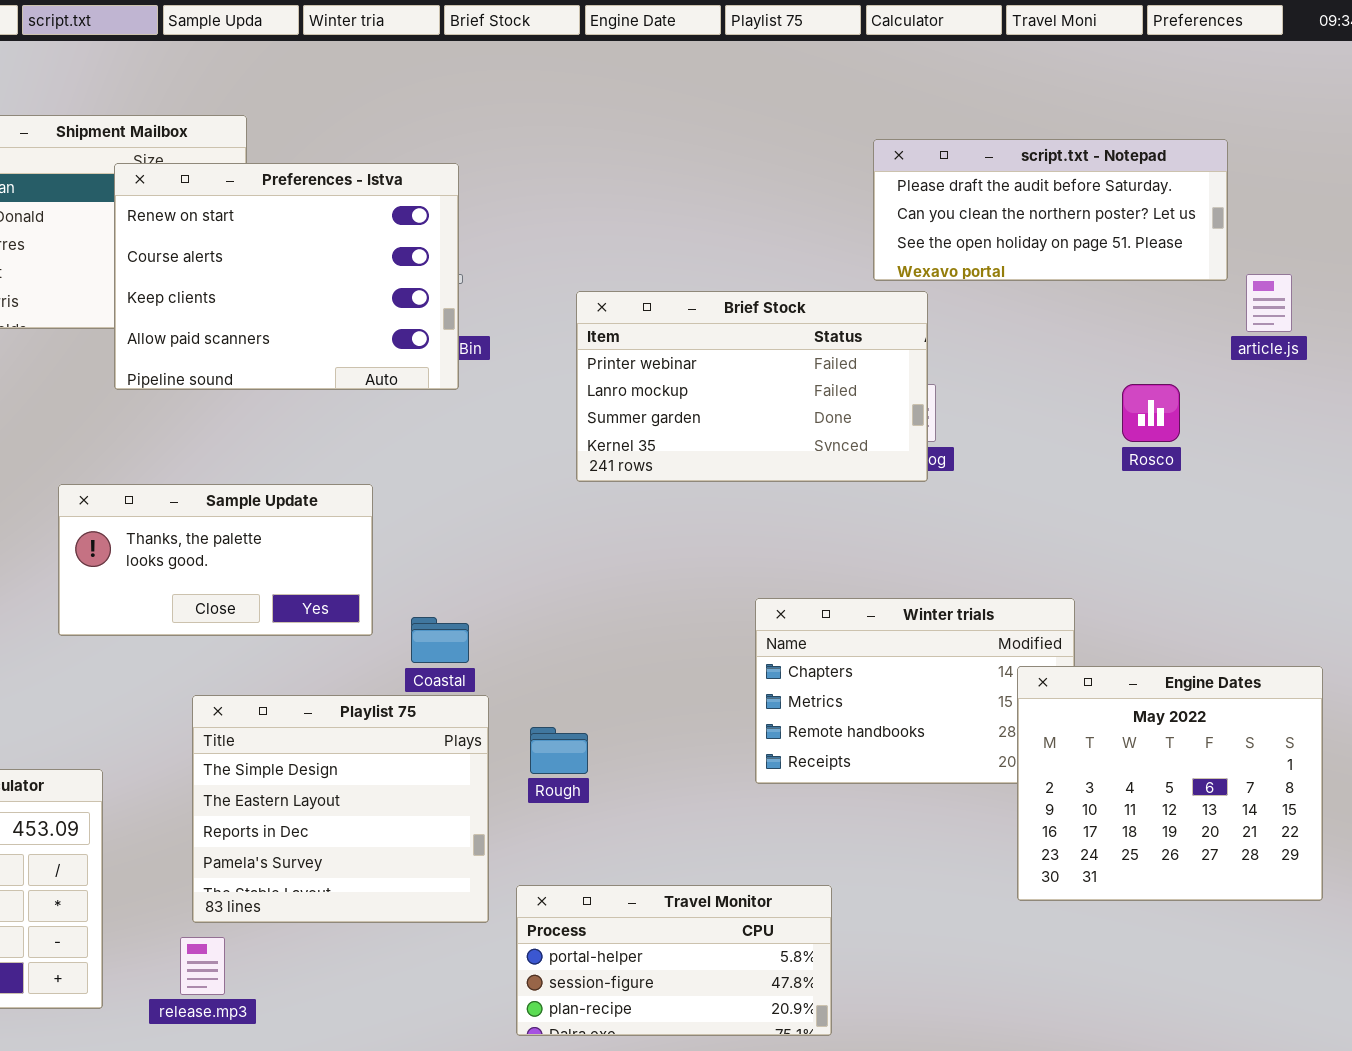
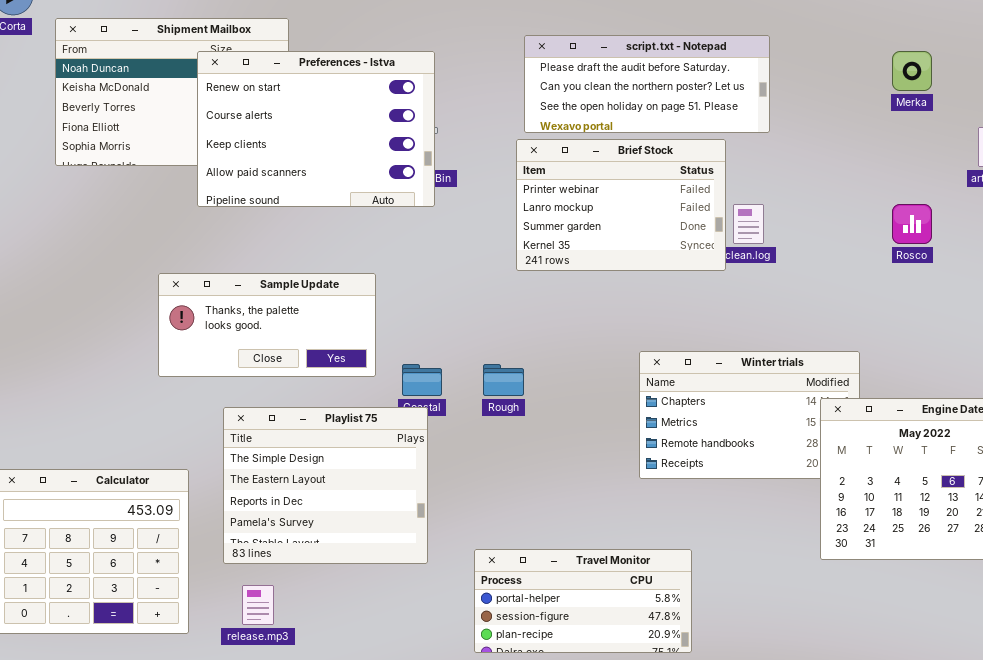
script.txt - Notepad: [873,139,1228,281] -> [524,35,770,133], moved
Brief Stock: [576,291,928,482] -> [516,139,726,271], resized
Playlist 75: [192,695,489,923] -> [223,407,428,564], moved
Rough: [530,727,588,774] -> [483,364,524,396], moved

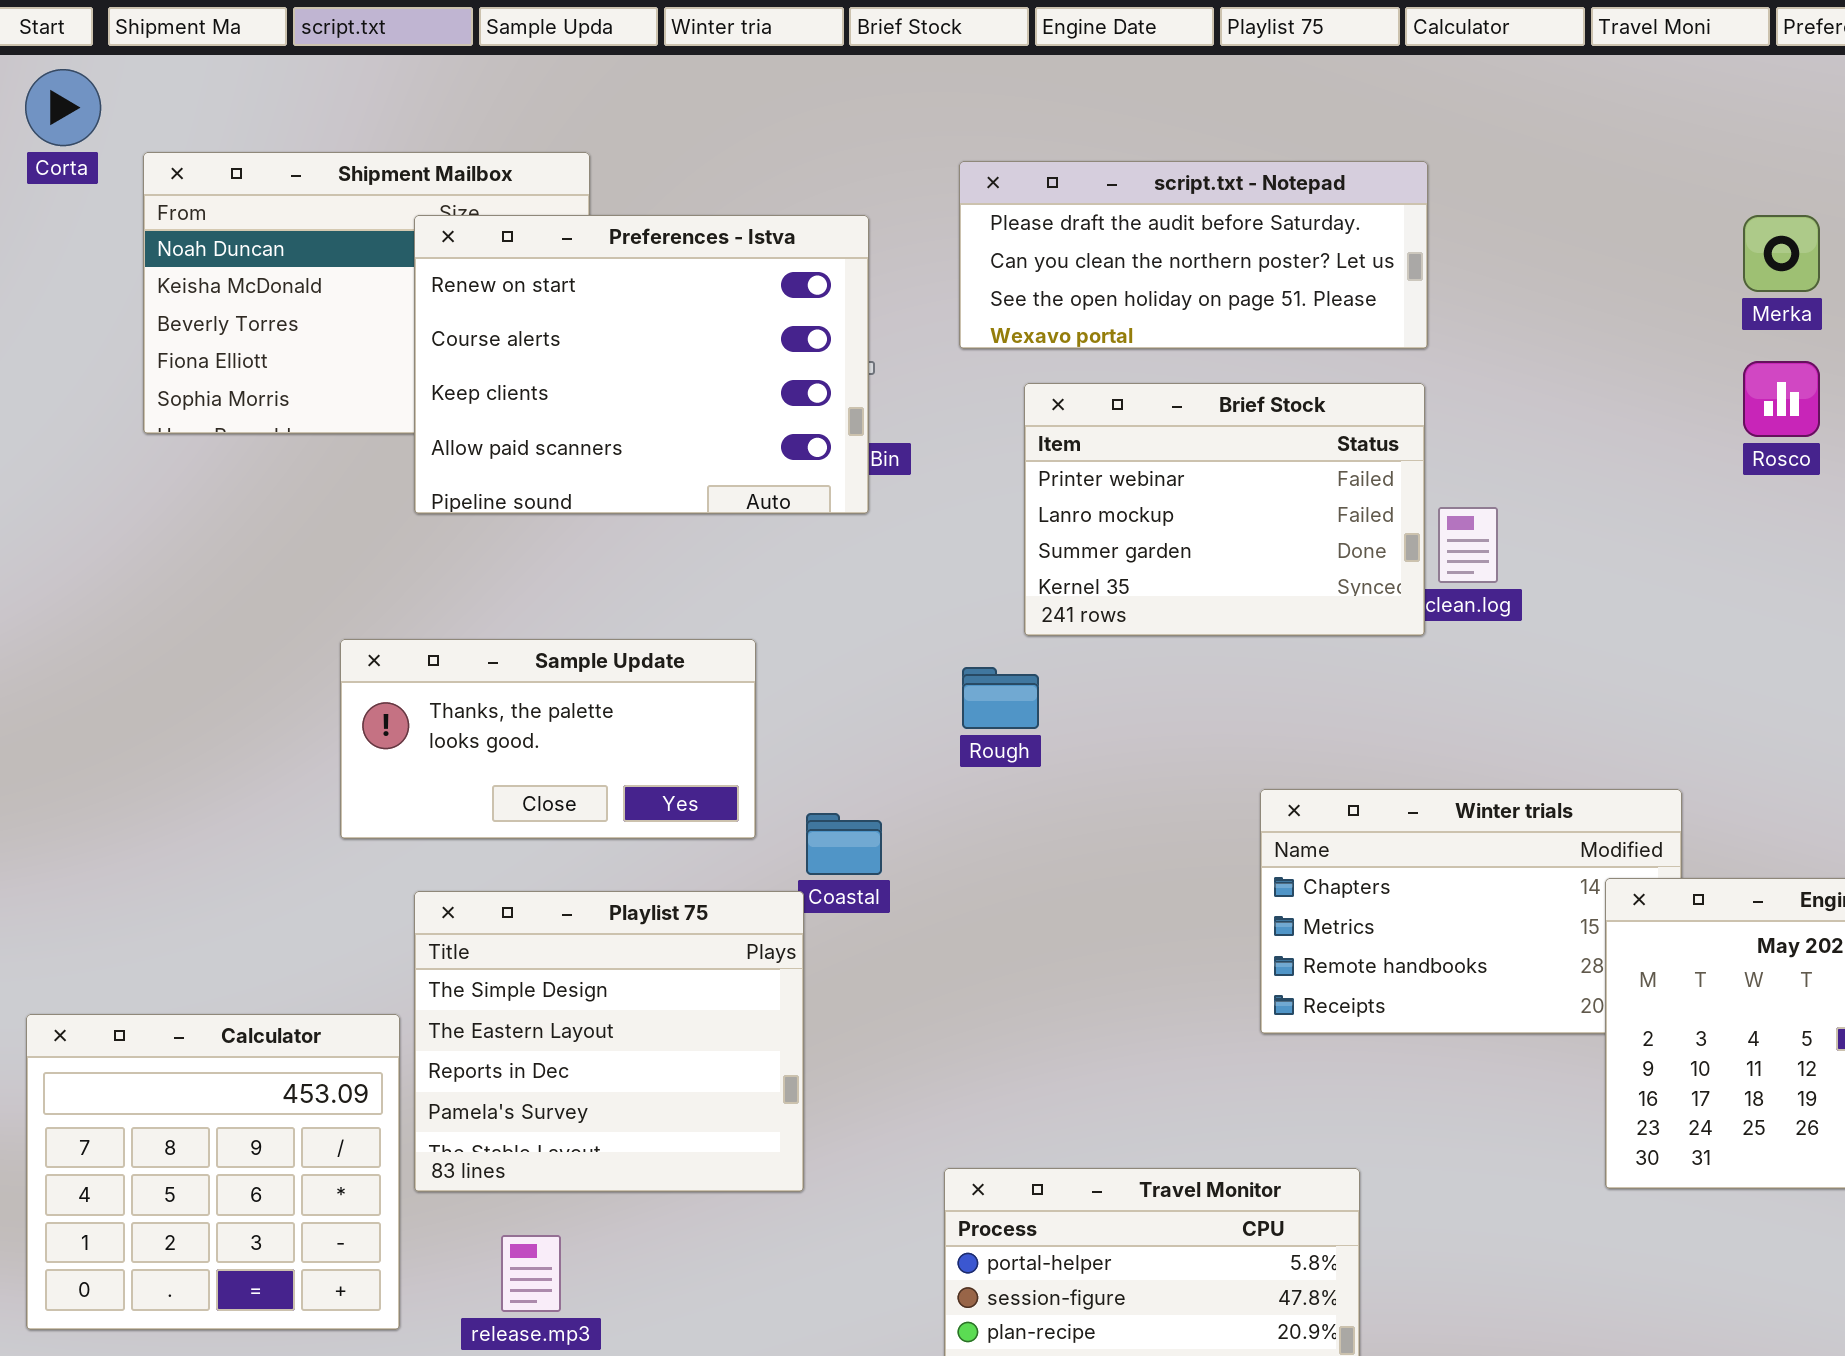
script.txt - Notepad: [524,35,770,133] -> [959,161,1428,349], moved
Rosco: [892,204,932,244] -> [1743,361,1820,437], moved
Rough: [483,364,524,396] -> [962,667,1039,729], moved
Playlist 75: [223,407,428,564] -> [414,891,804,1192], moved

